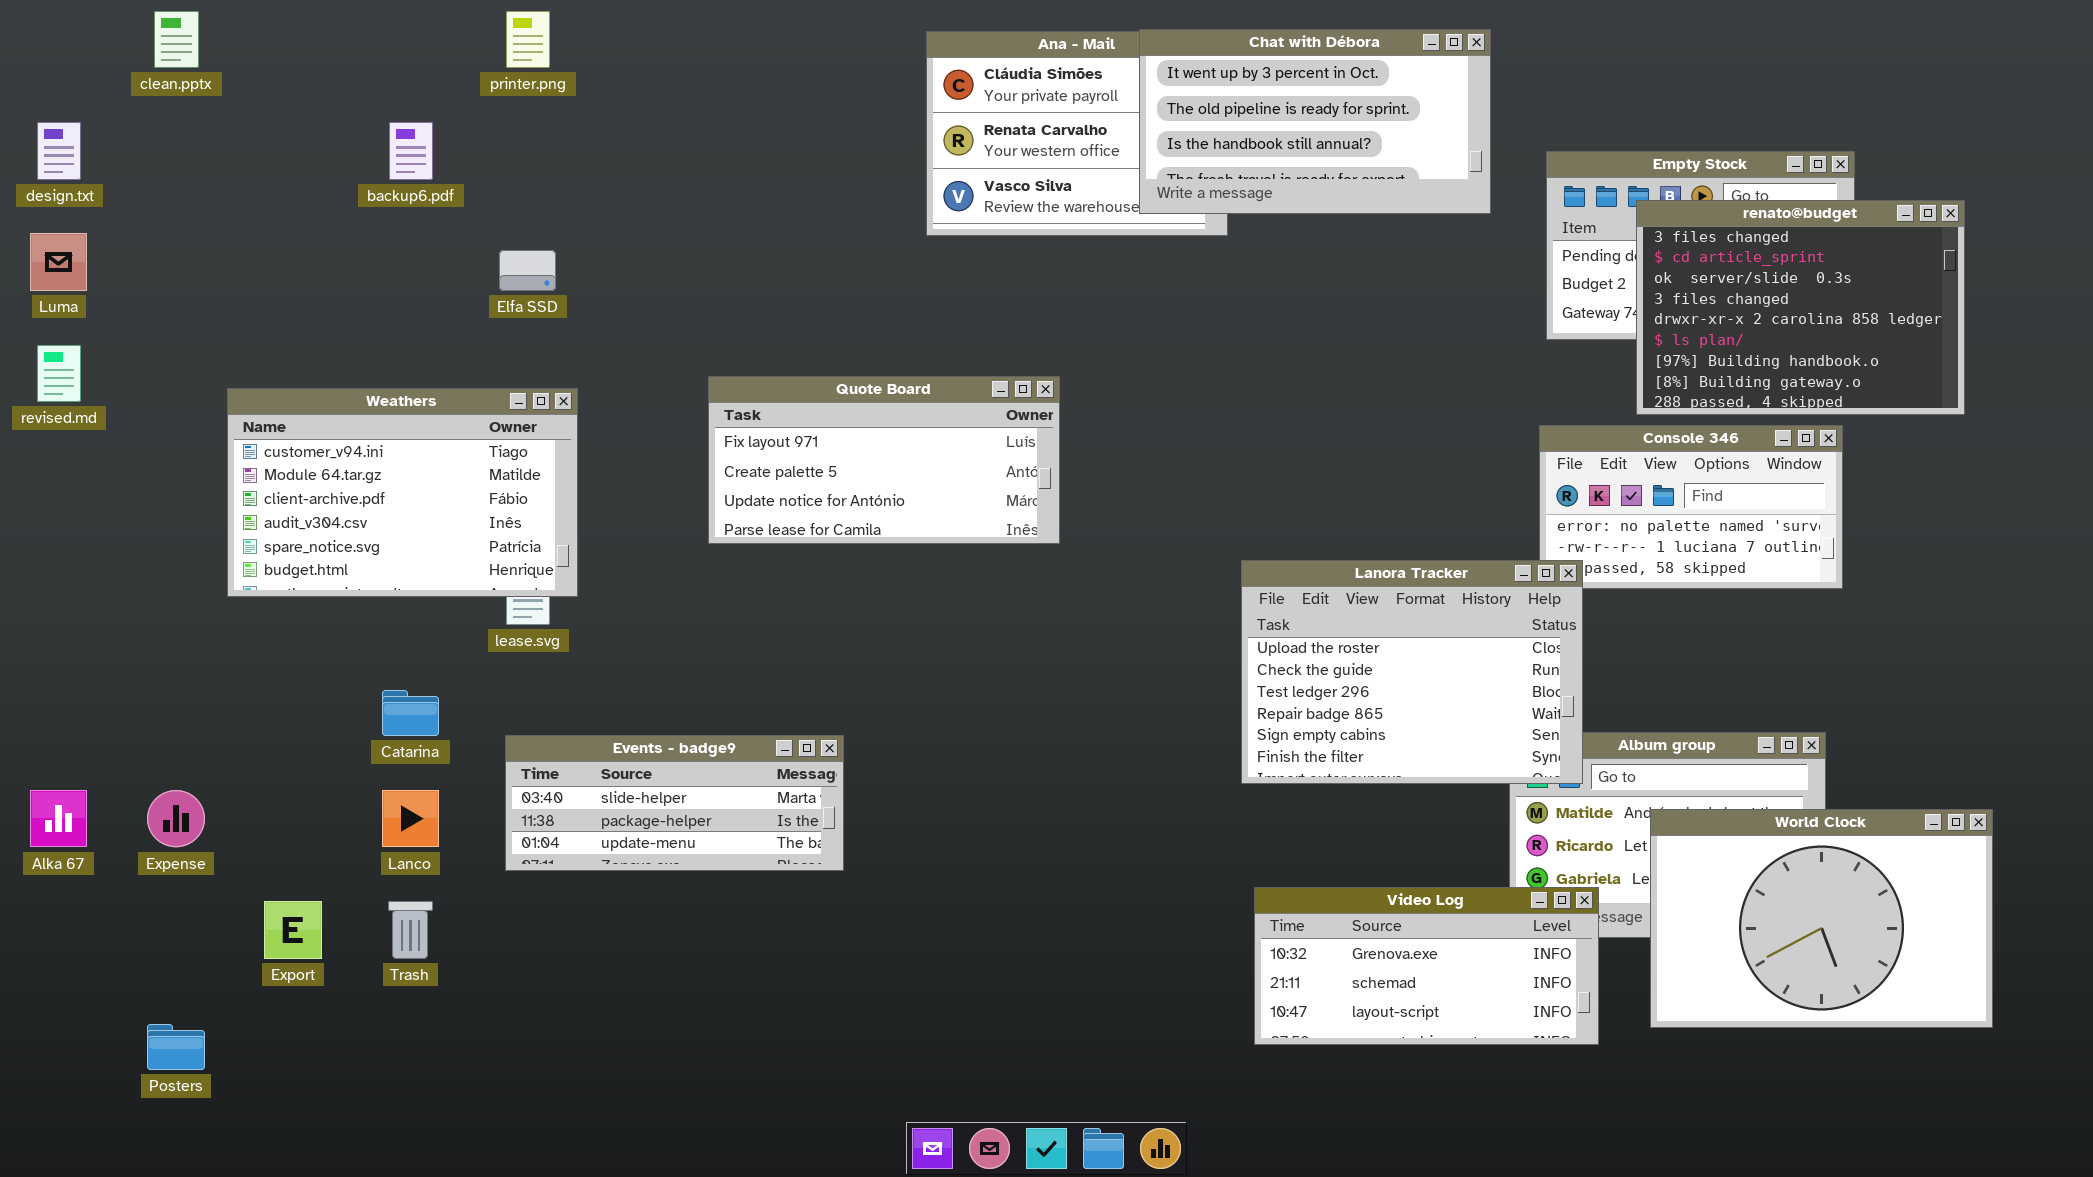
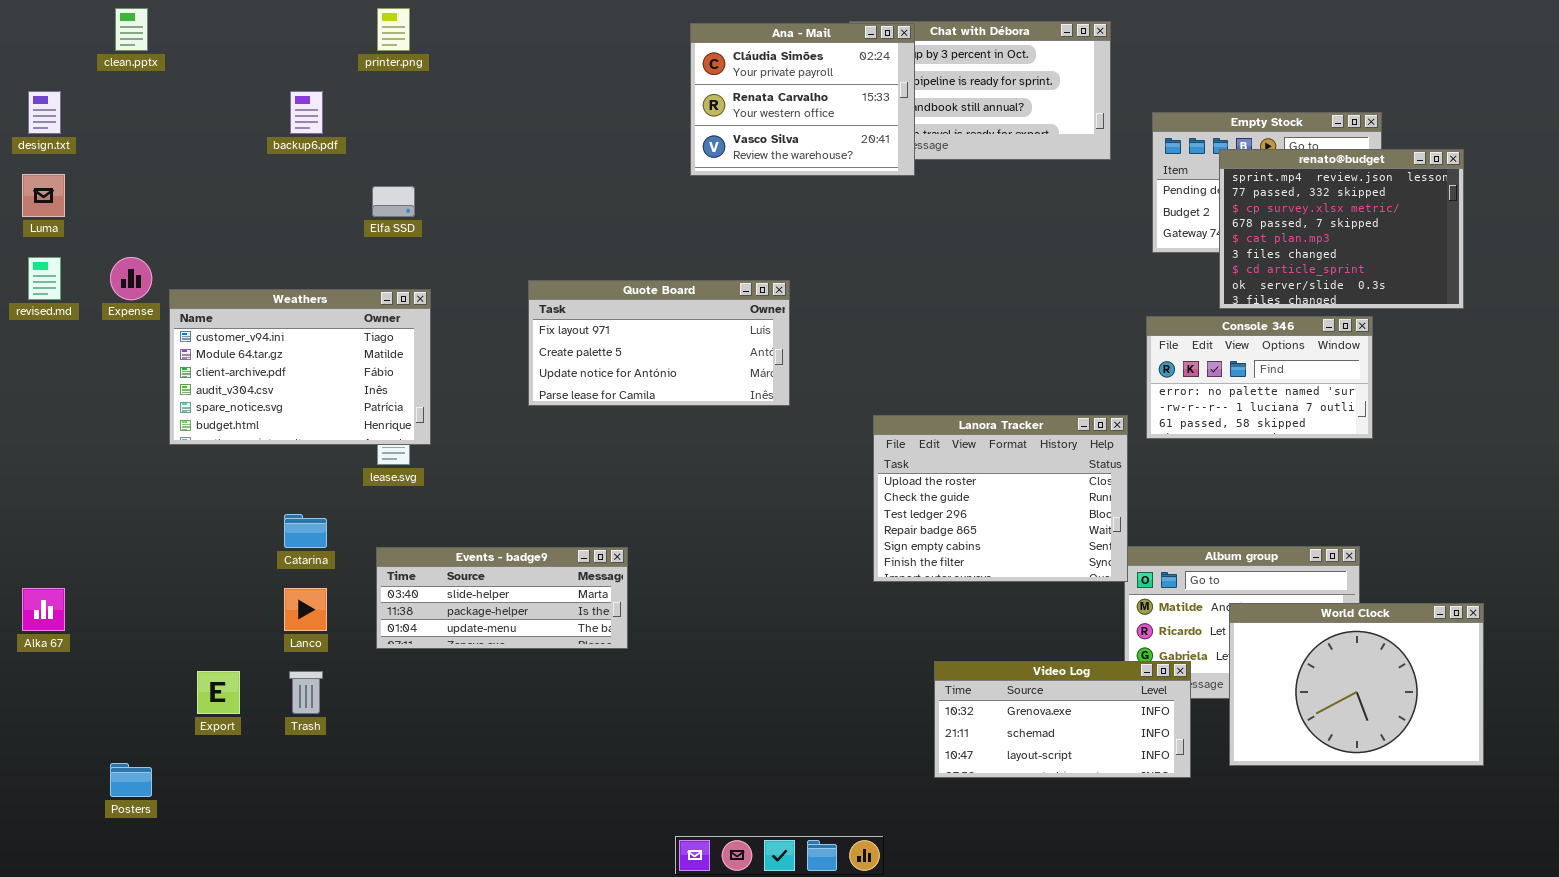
Ana - Mail: [926,31,1228,236] -> [690,23,915,176], raised
renato@budget: [1636,200,1965,415] -> [1219,149,1464,309], scrolled up 5 rows
Lanora Tracker: [1241,560,1583,784] -> [873,415,1128,582], moved
Expense: [147,790,205,847] -> [110,257,152,300], moved

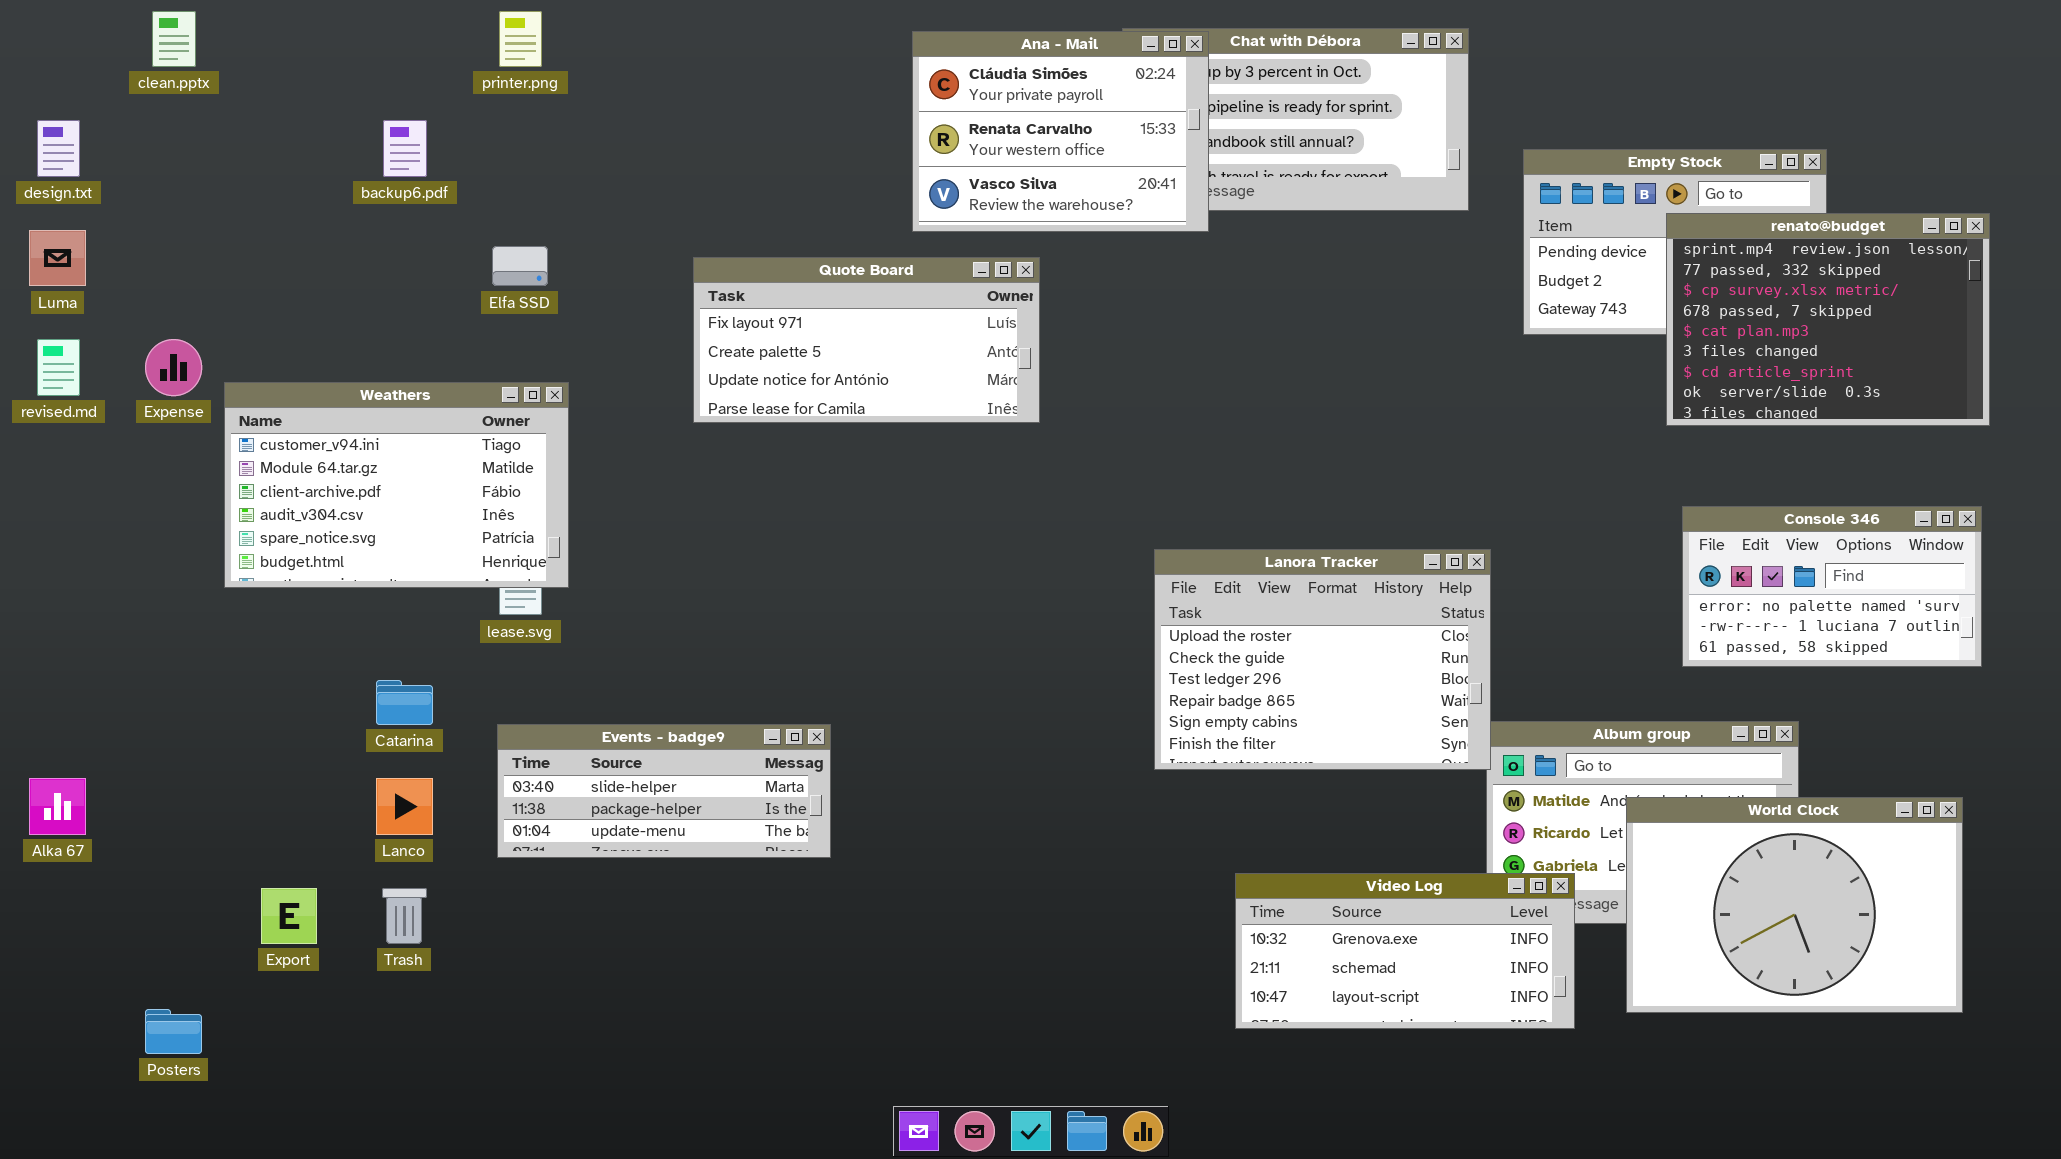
renato@budget: [1219,149,1464,309] -> [1666,213,1990,426], moved
Quote Board: [528,280,790,406] -> [693,257,1040,423], moved
Console 346: [1146,316,1373,439] -> [1682,506,1982,667], moved

